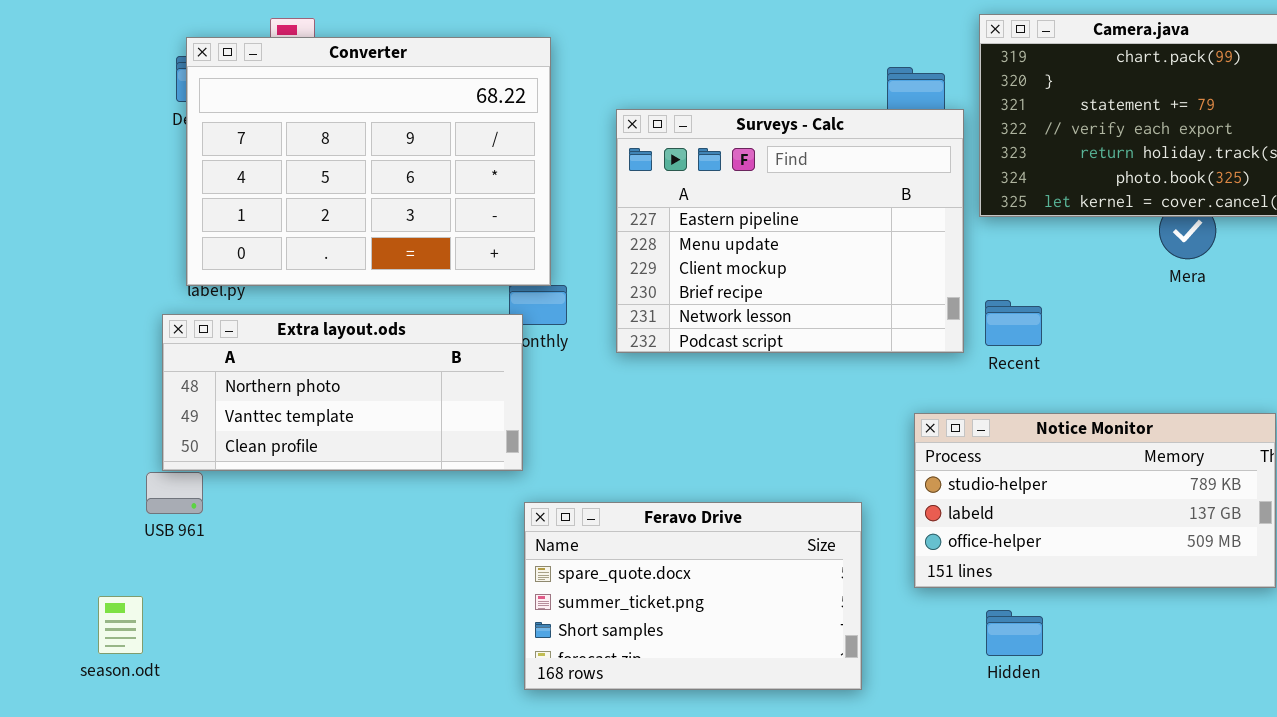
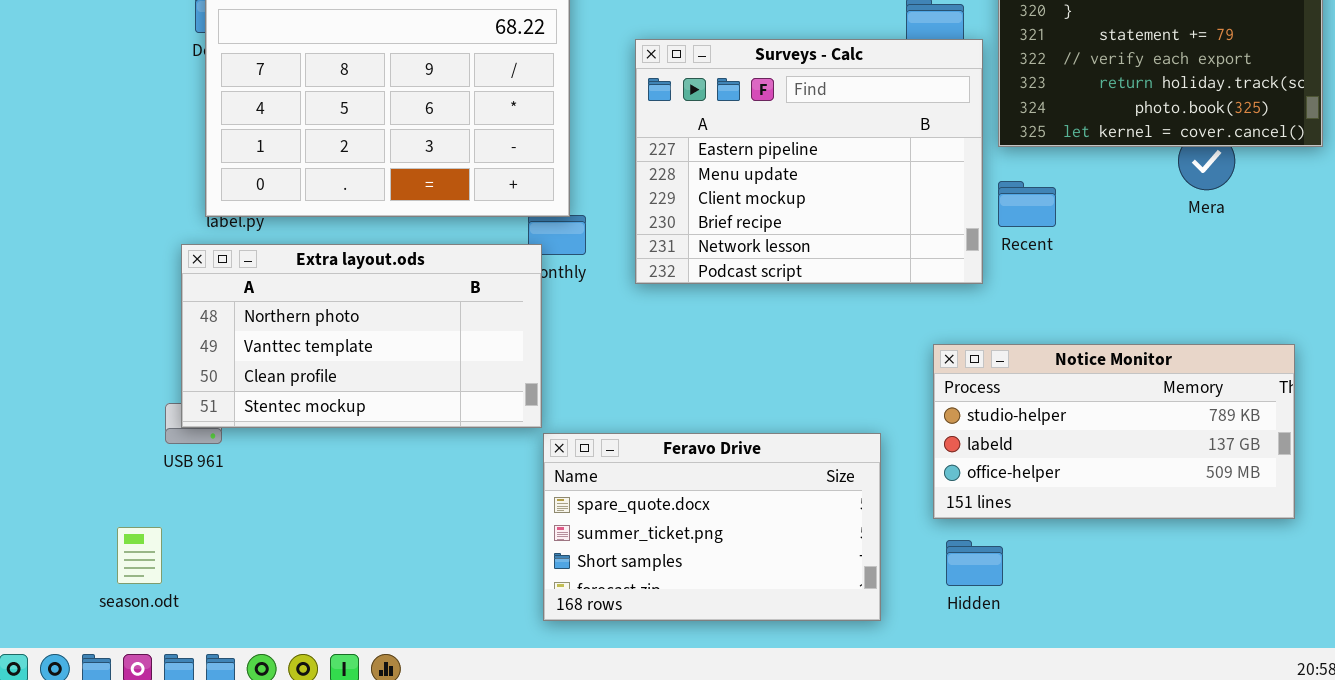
Recent: [985,300,1042,346] -> [998,181,1056,227], moved
Extra layout.ods: [162,314,523,471] -> [181,244,542,428], resized
Hidden: [986,610,1043,656] -> [946,540,1003,586], moved

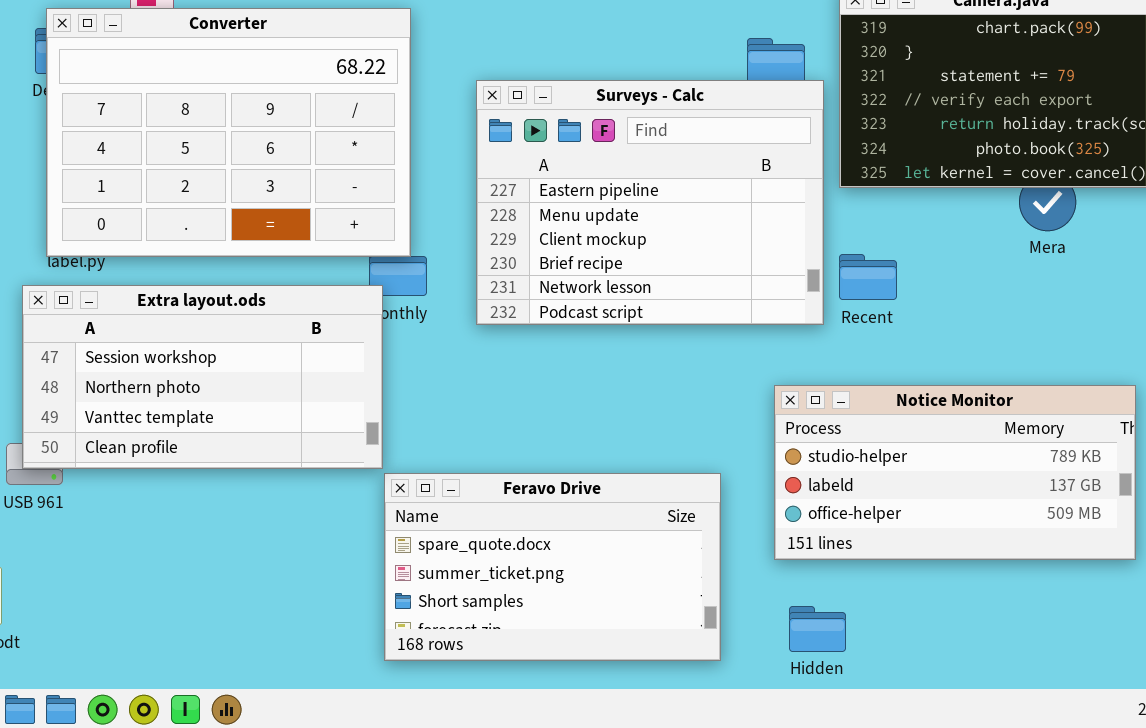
Recent: [998,181,1056,227] -> [839,254,897,300], moved
Extra layout.ods: [181,244,542,428] -> [22,285,383,469], scrolled up 1 row
Hidden: [946,540,1003,586] -> [789,606,846,652], moved

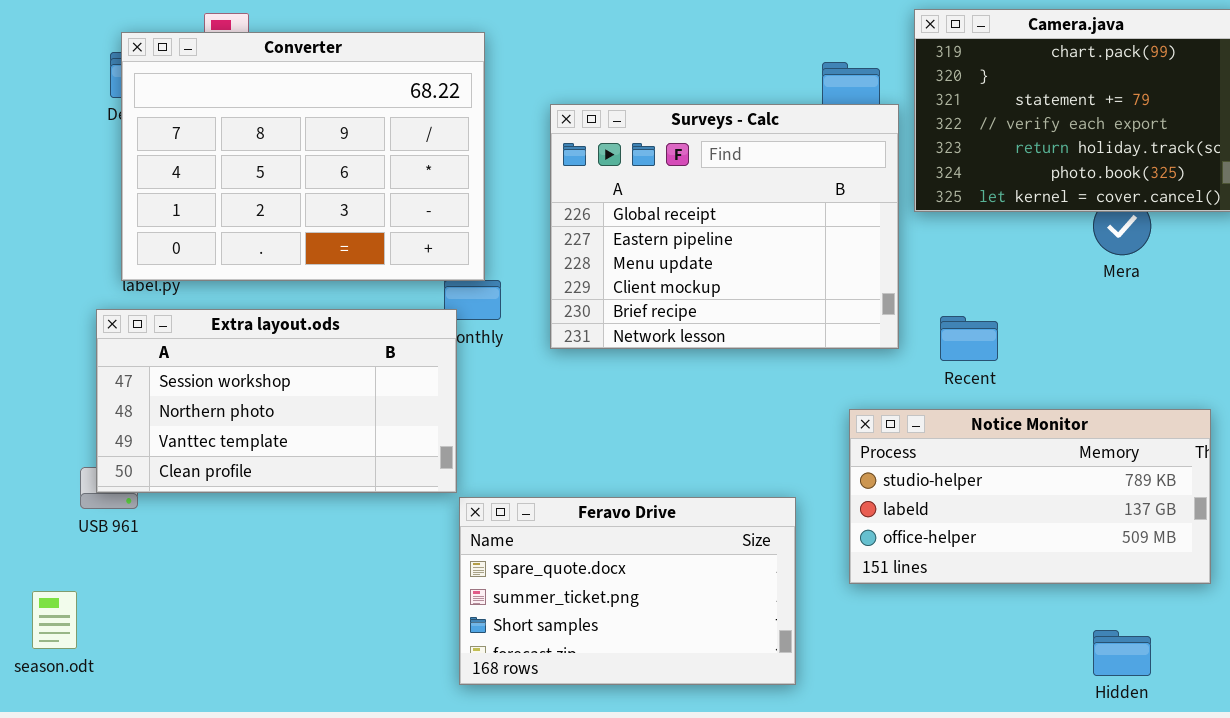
Surveys - Calc: [476,80,824,325] -> [550,104,899,349], scrolled up 1 row
Recent: [839,254,897,300] -> [940,316,998,361], moved
Hidden: [789,606,846,652] -> [1093,630,1151,676], moved

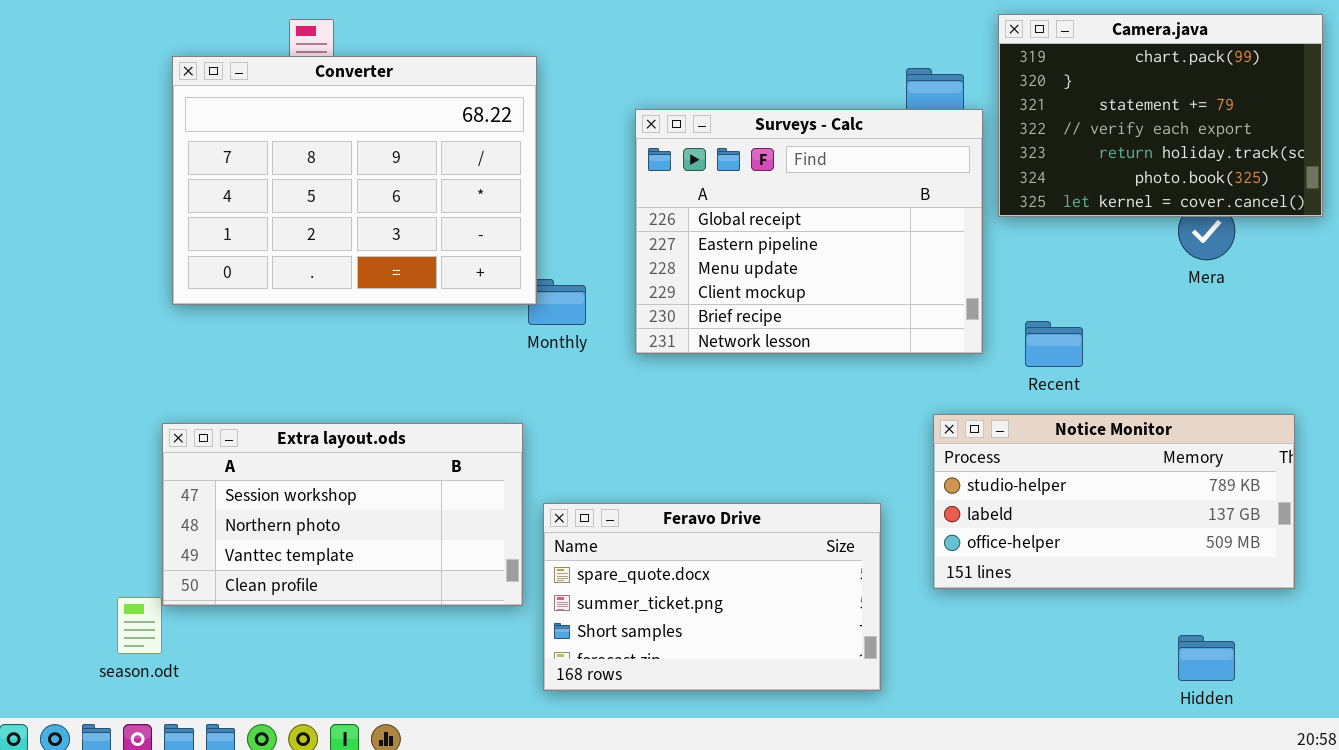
Converter: [121,32,485,281] -> [172,56,537,305], moved
Extra layout.ods: [96,309,457,493] -> [162,423,523,606], moved

